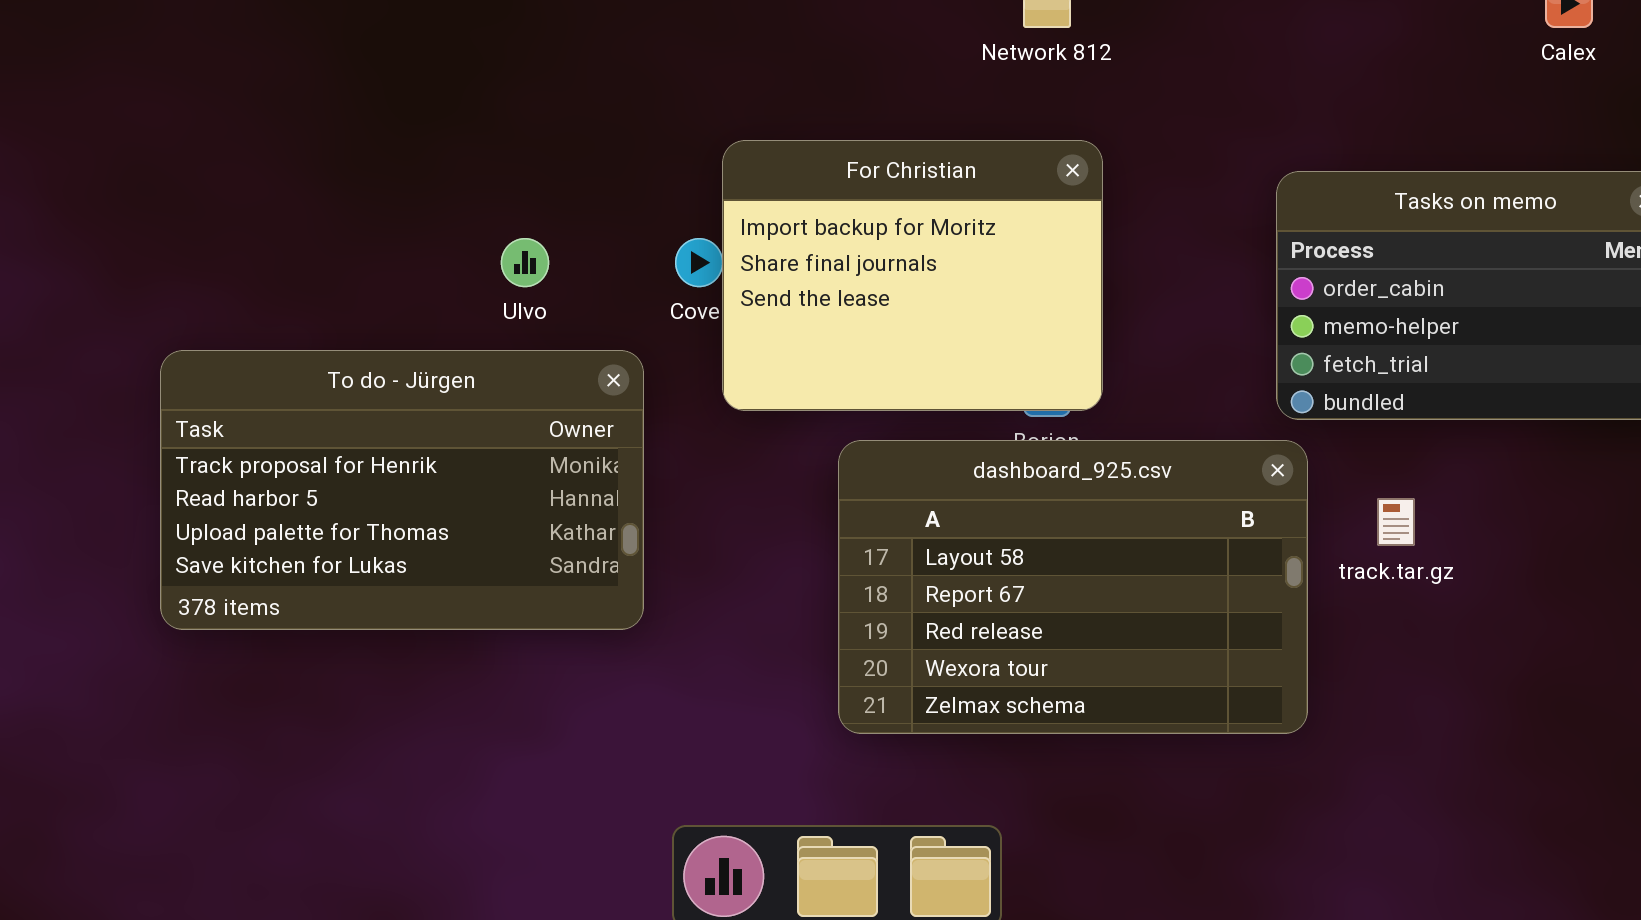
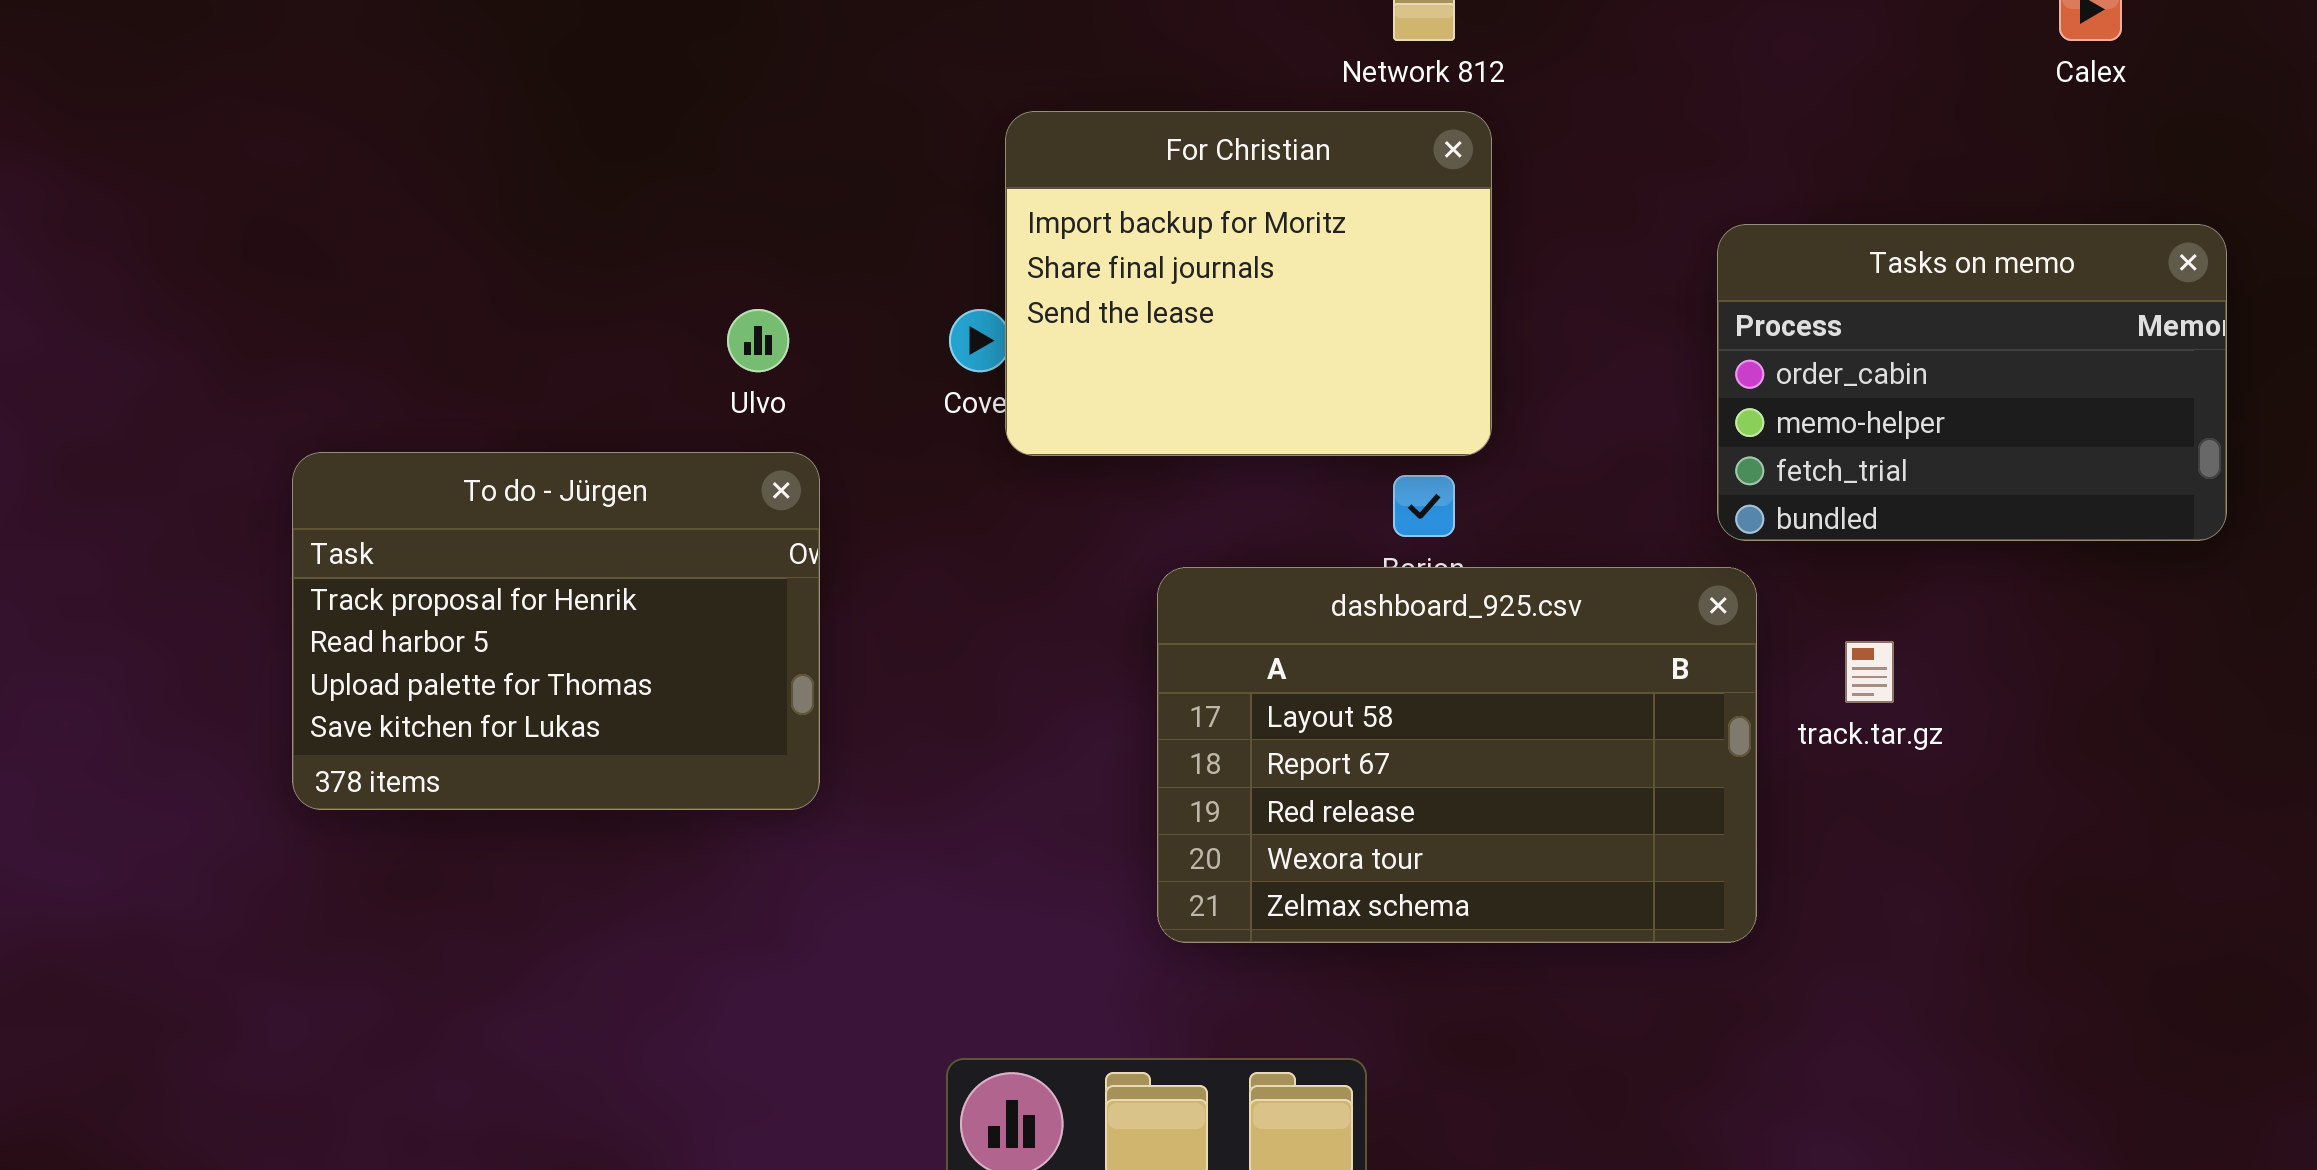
For Christian: [722,140,1103,411] -> [1005,111,1492,456], moved
To do - Jürgen: [160,350,644,630] -> [292,452,820,810], resized

